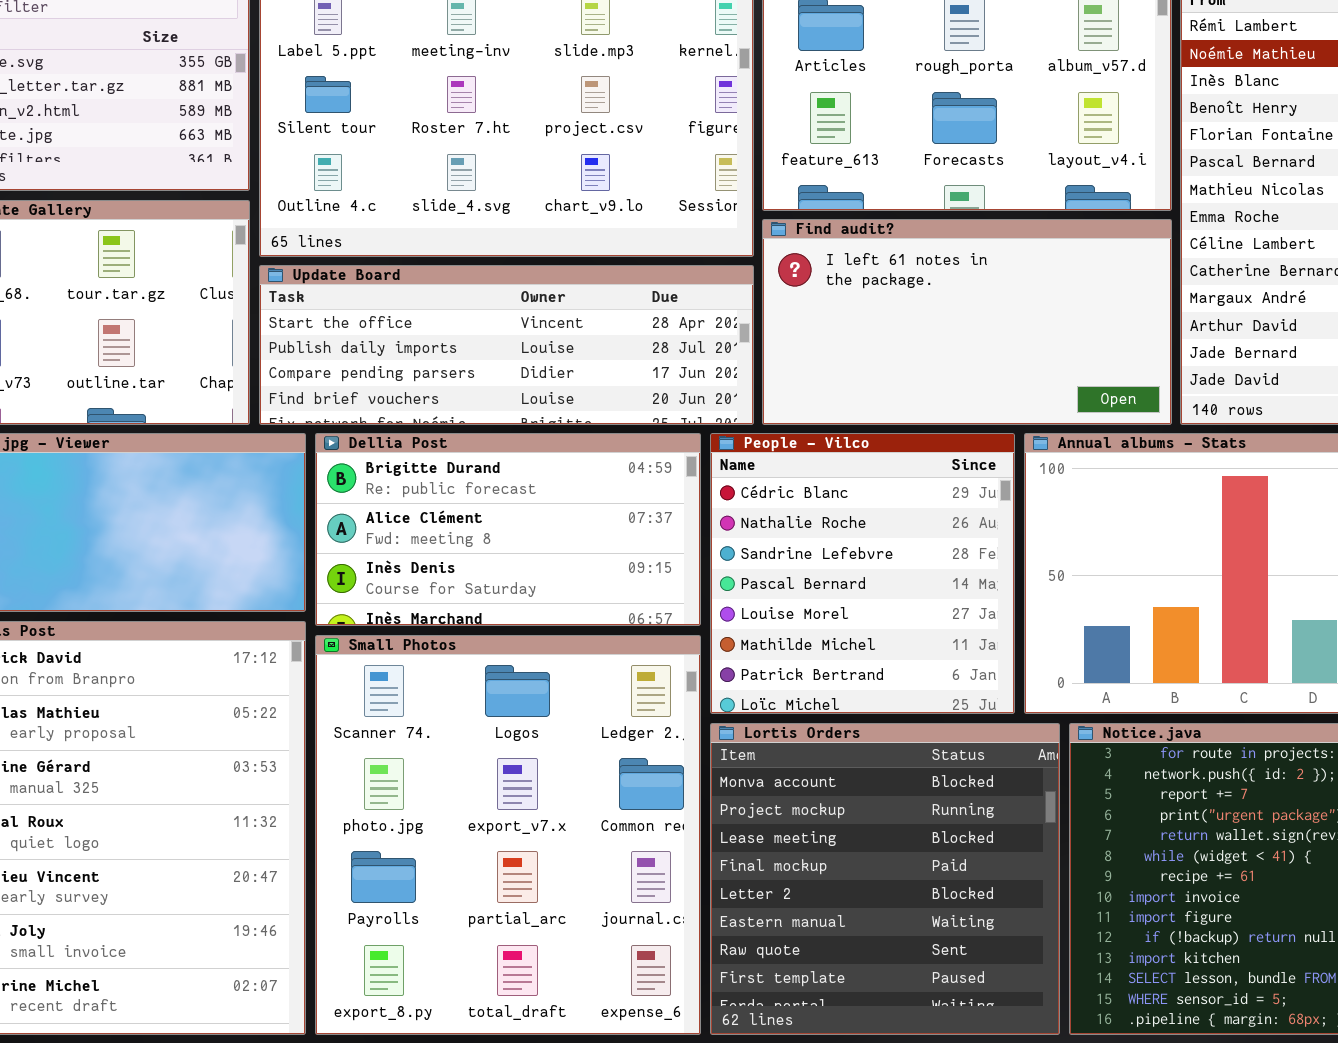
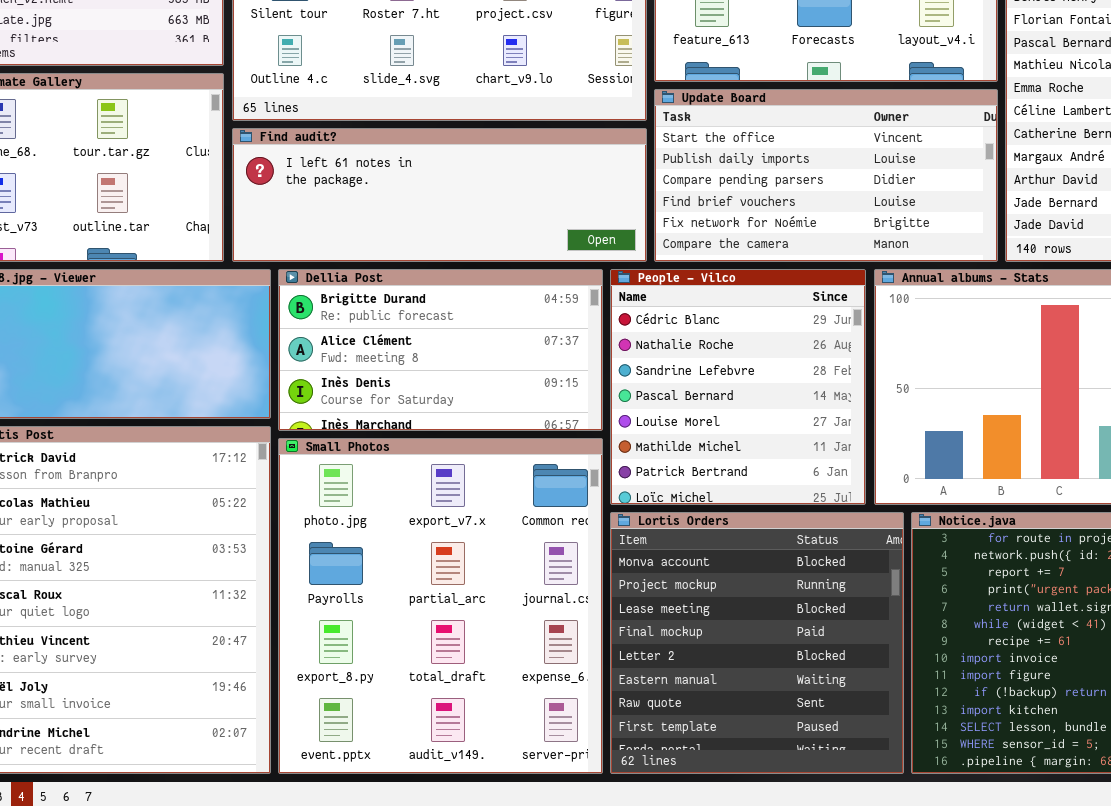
Find audit?: [762,219,1172,425] -> [232,128,647,262], moved, resized
Update Board: [259,265,754,425] -> [654,89,998,262], moved, resized
Small Photos: [315,635,701,1035] -> [278,438,603,774], scrolled down 1 row

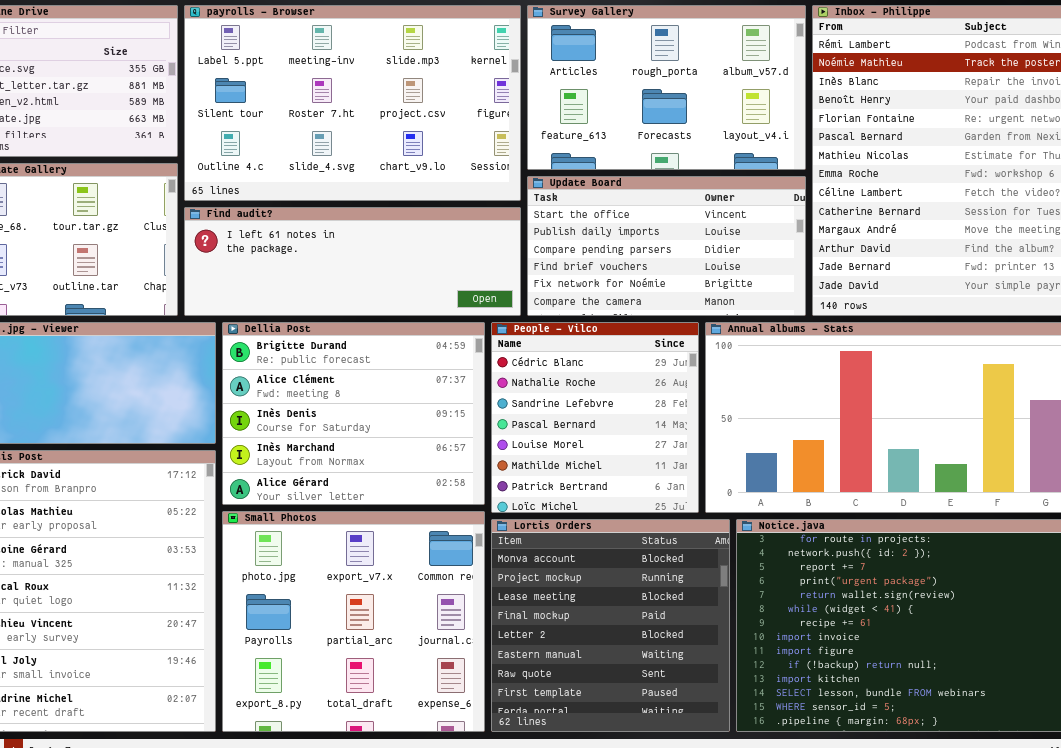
Dellia Post: [278,269,603,431] -> [222,322,485,505], resized
Small Photos: [278,438,603,774] -> [222,511,485,732], resized

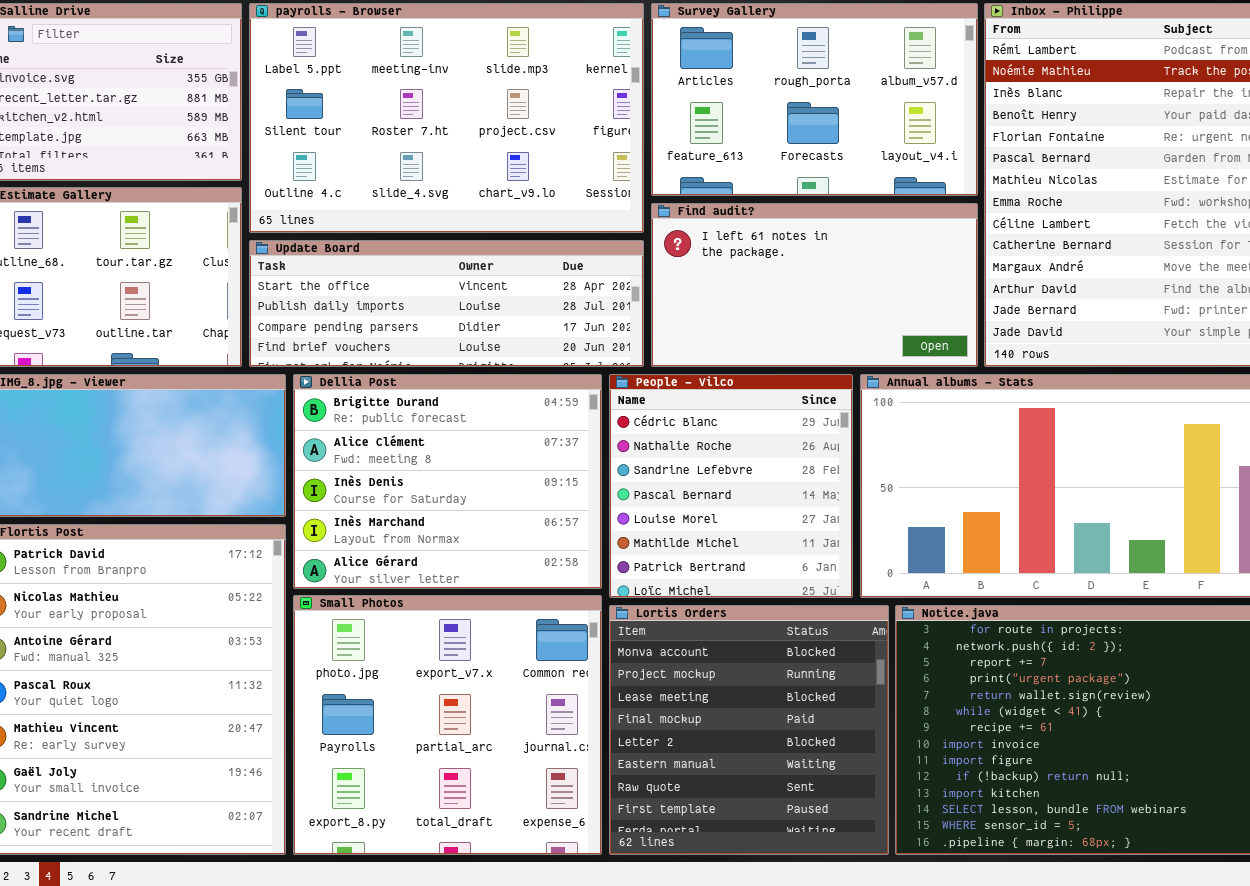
Update Board: [527,176,806,316] -> [249,240,644,367], moved, resized
Find audit?: [184,207,521,316] -> [651,203,978,367], moved, resized

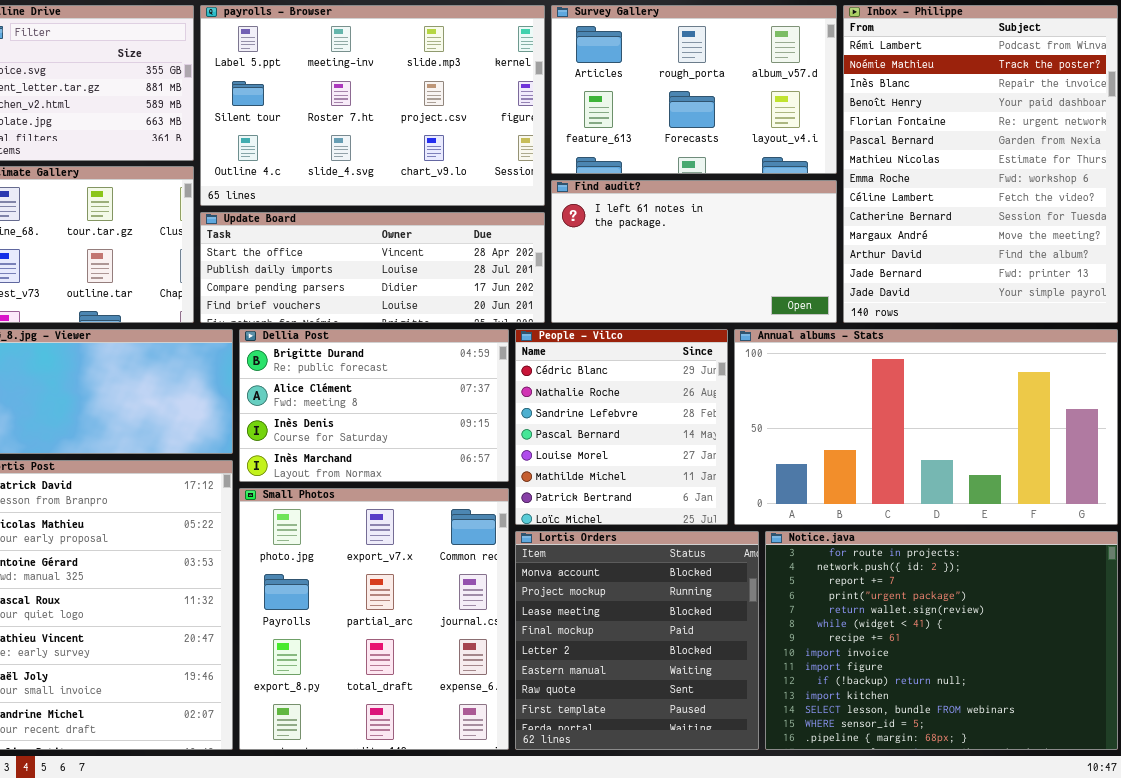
Dellia Post: [293,374,602,589] -> [239,329,509,482], resized
Small Photos: [293,595,602,855] -> [239,488,509,750], resized

